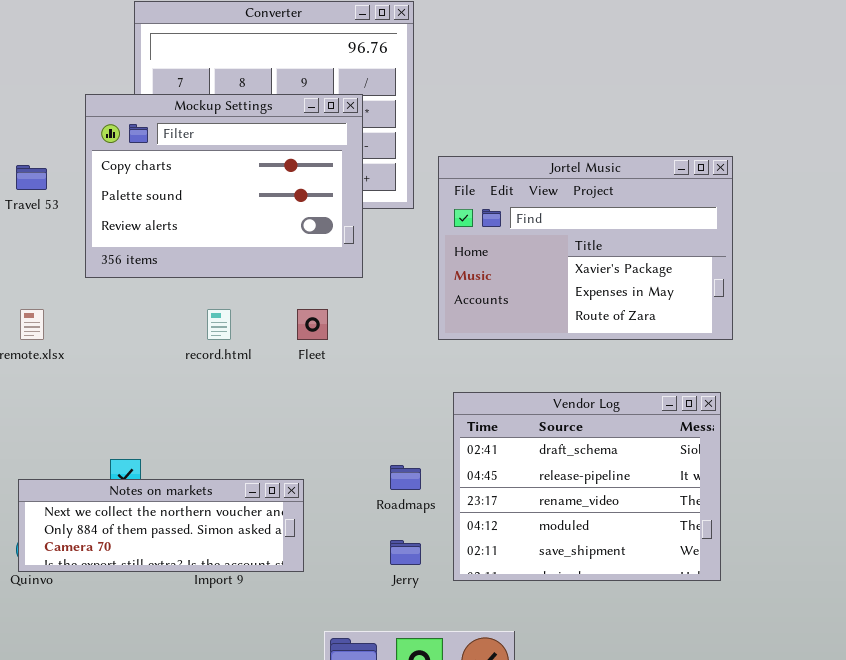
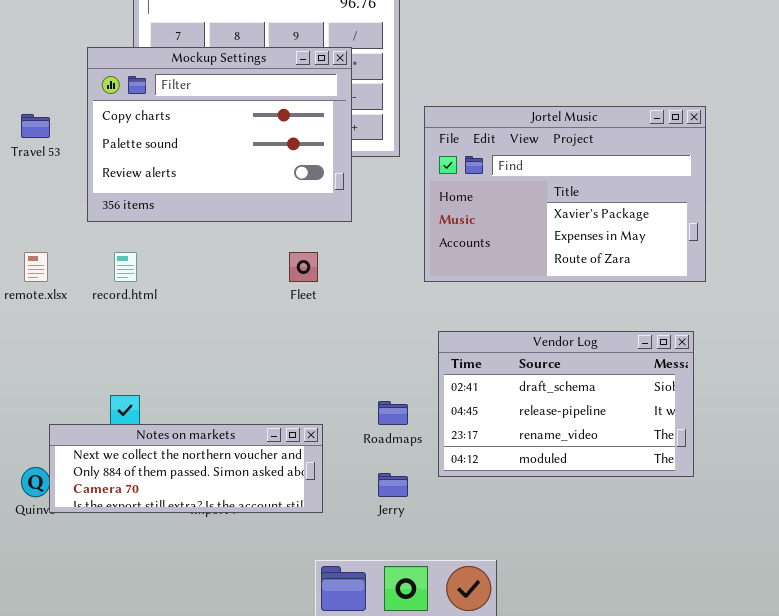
record.html: [207,309,231,340] -> [114,252,137,282], moved
Vendor Log: [453,392,721,581] -> [438,331,694,477], resized
Notes on markets: [18,479,304,572] -> [49,424,323,513], moved

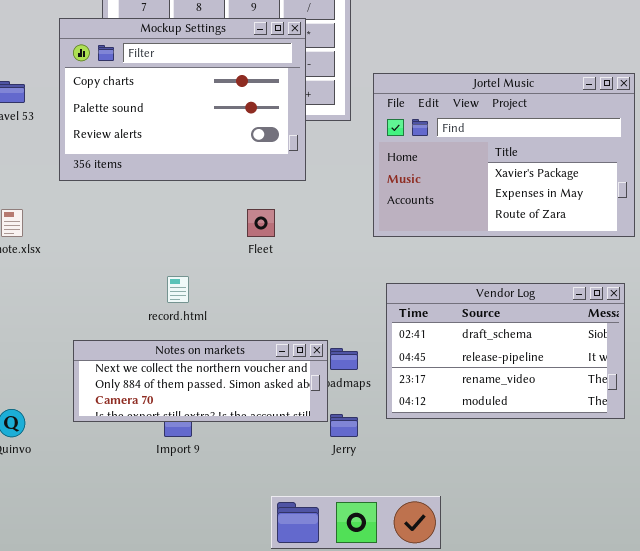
record.html: [114,252,137,282] -> [167,276,189,303], moved
Notes on markets: [49,424,323,513] -> [73,340,328,422], moved

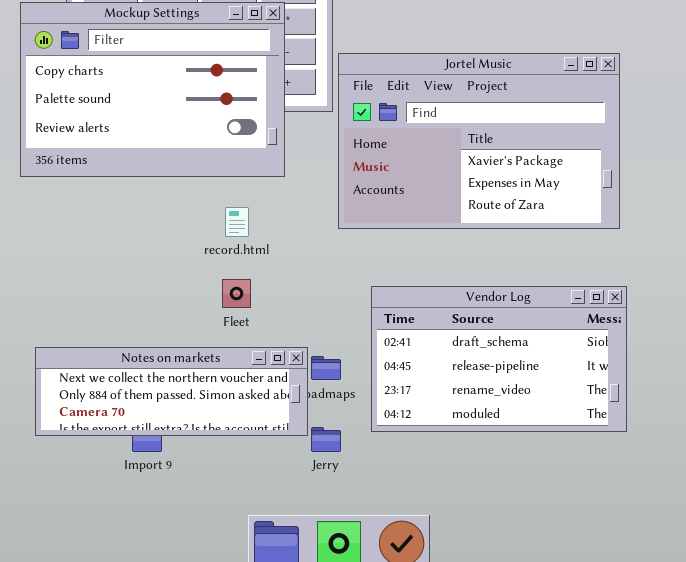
Jortel Music: [373,73,635,237] -> [338,53,620,229], moved
Fleet: [247,209,275,237] -> [222,279,251,308], moved
record.html: [167,276,189,303] -> [225,207,249,237], moved

